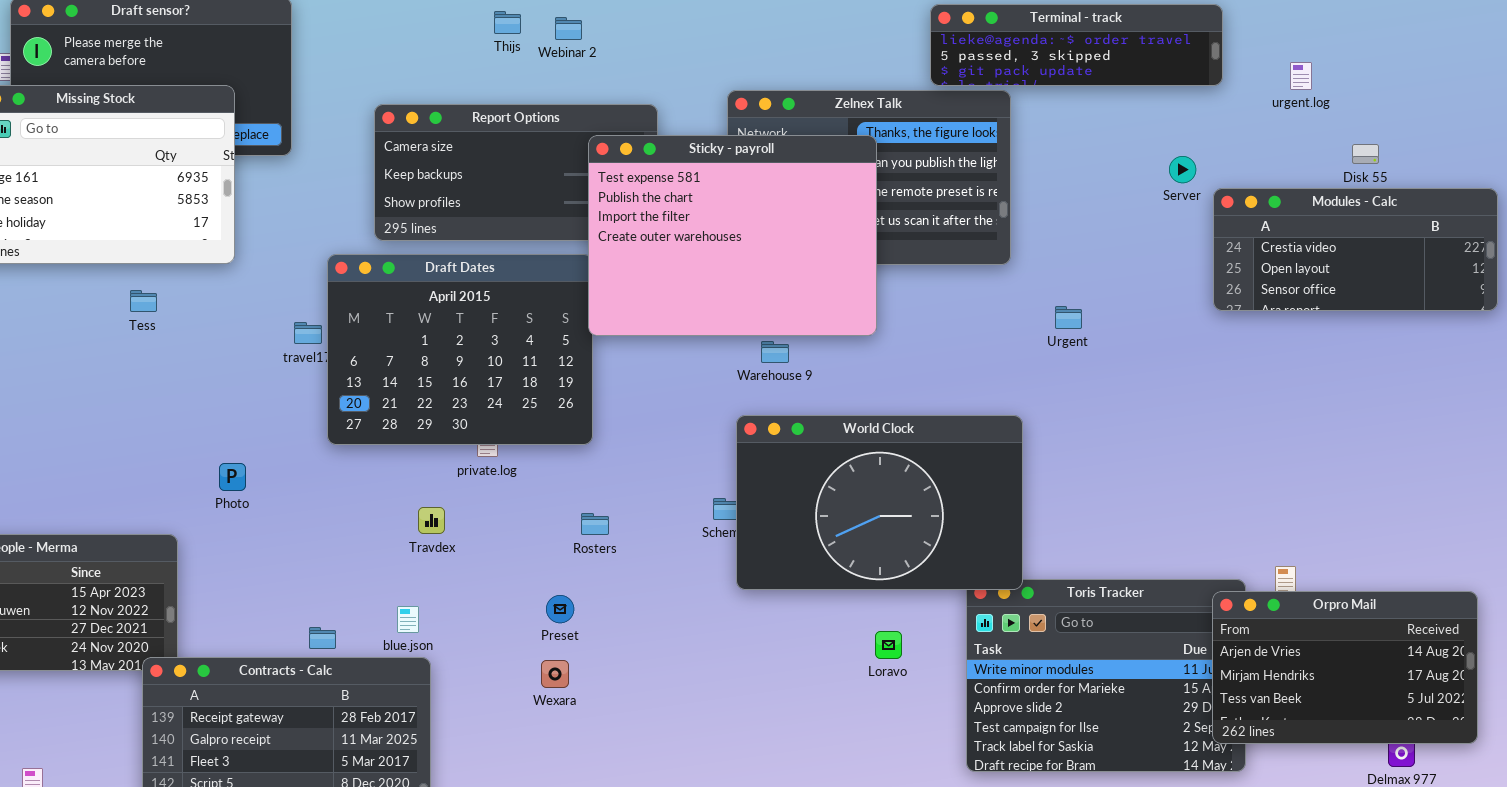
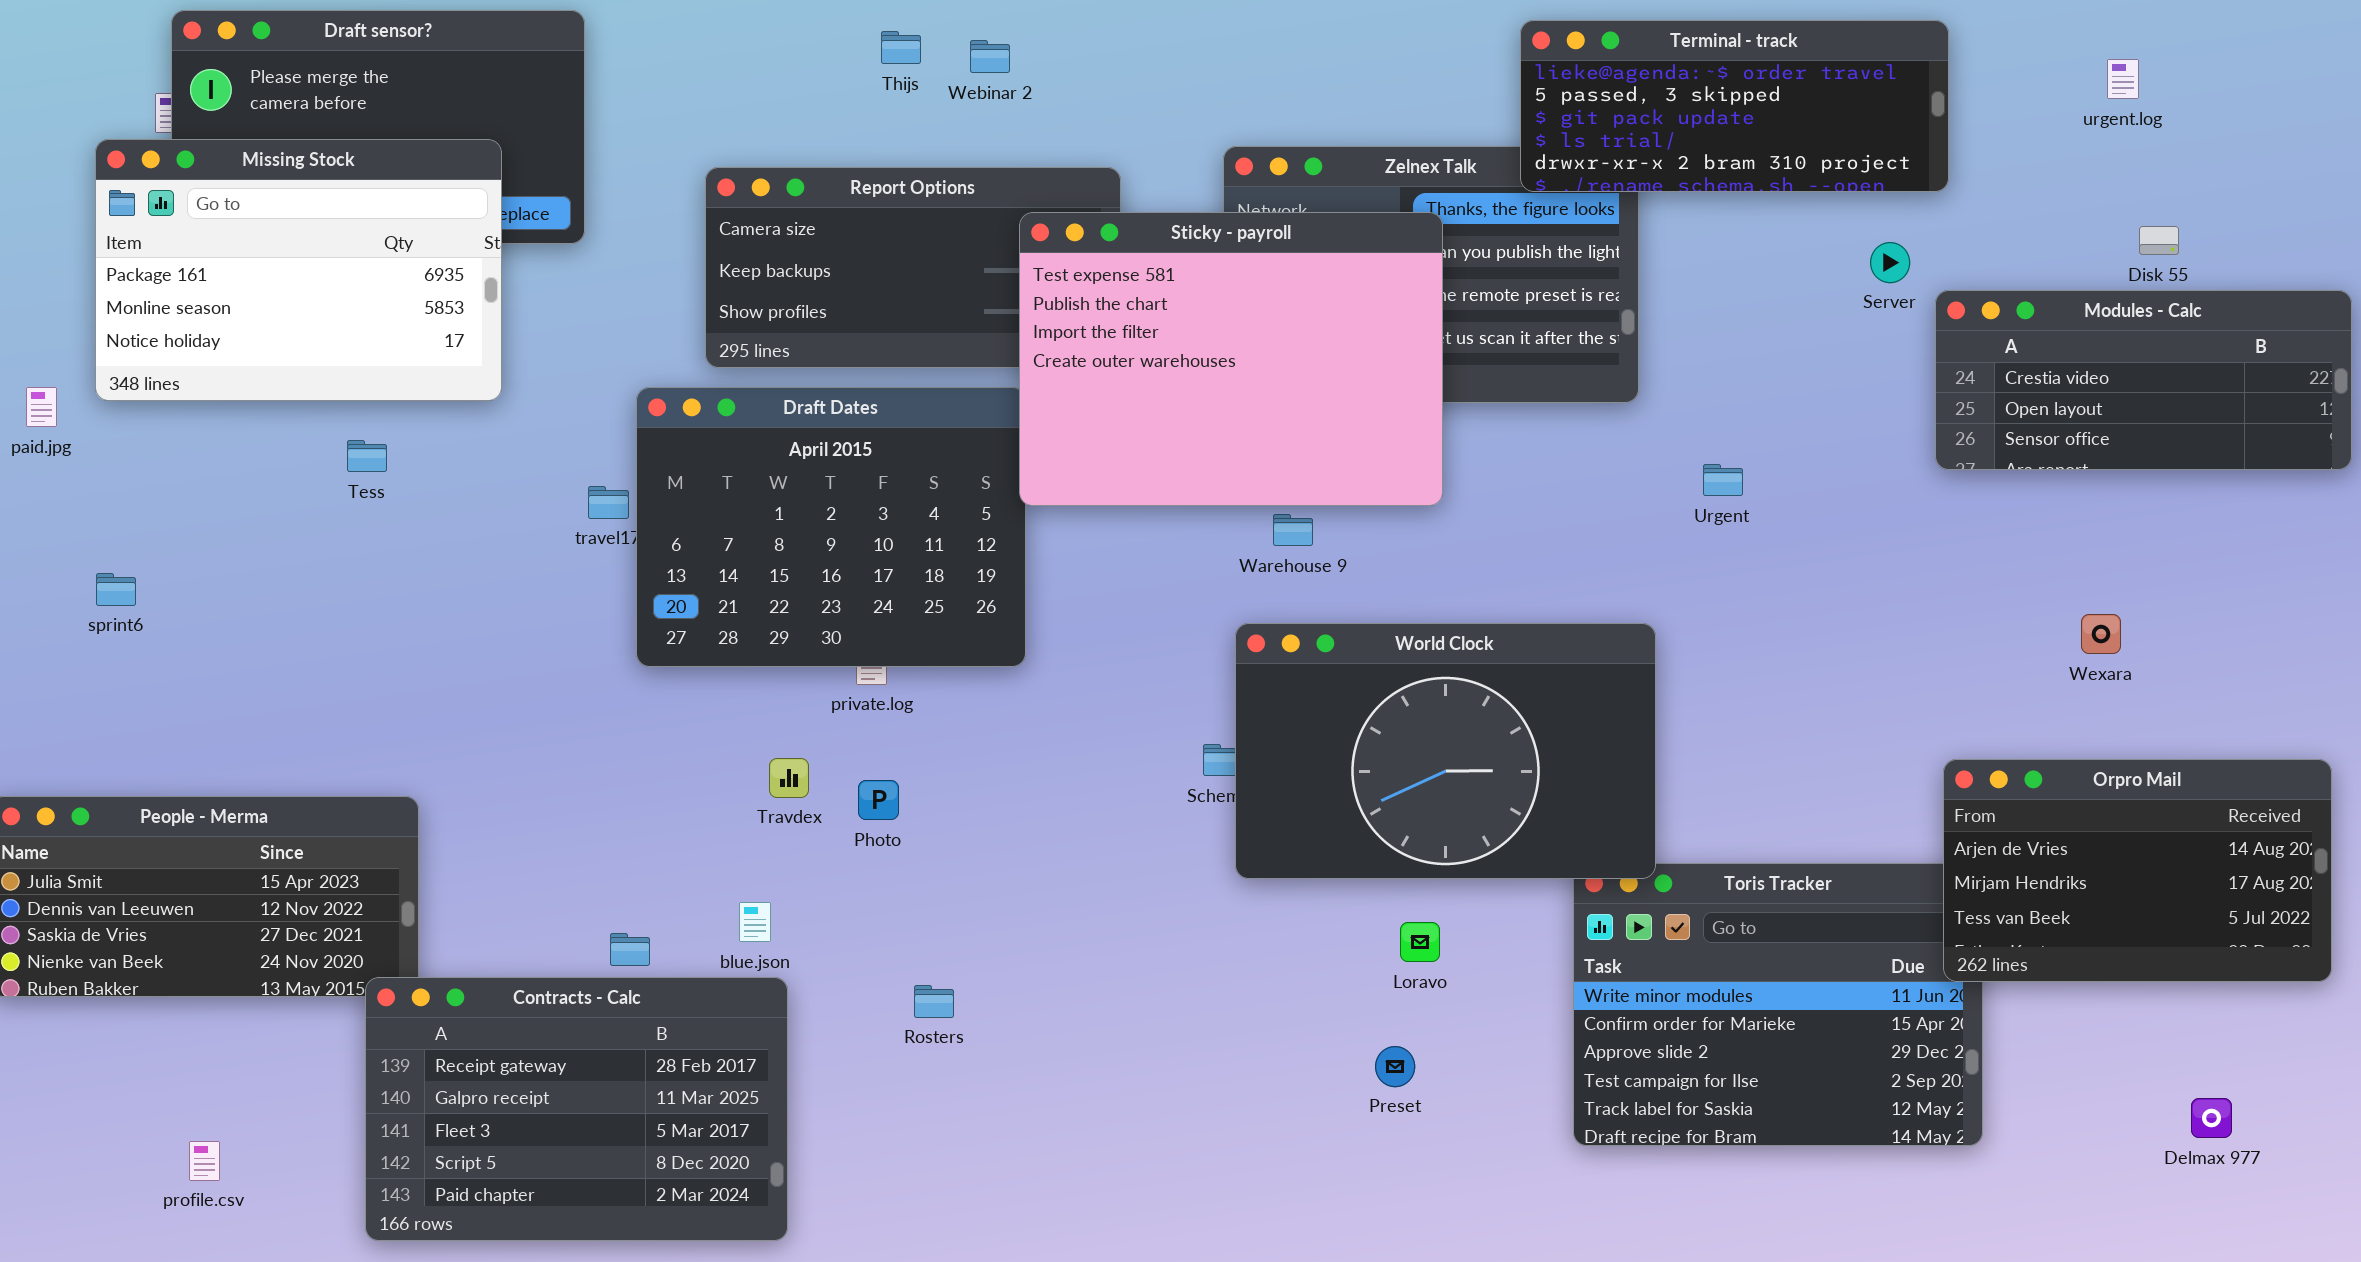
Terminal - track: [930,4,1223,86] -> [1520,20,1949,192], resized
urgent.log: [1290,62,1312,90] -> [2107,59,2139,99], moved
Photo: [219,463,246,491] -> [858,780,899,820], moved
Rosters: [581,513,609,535] -> [914,985,954,1018], moved
Orpro Mail: [1212,591,1478,744] -> [1943,759,2332,982], moved
Preset: [546,595,574,623] -> [1375,1046,1415,1087], moved
Loravo: [875,631,902,659] -> [1400,922,1440,962], moved
Wexara: [541,660,569,688] -> [2081,614,2121,654], moved

